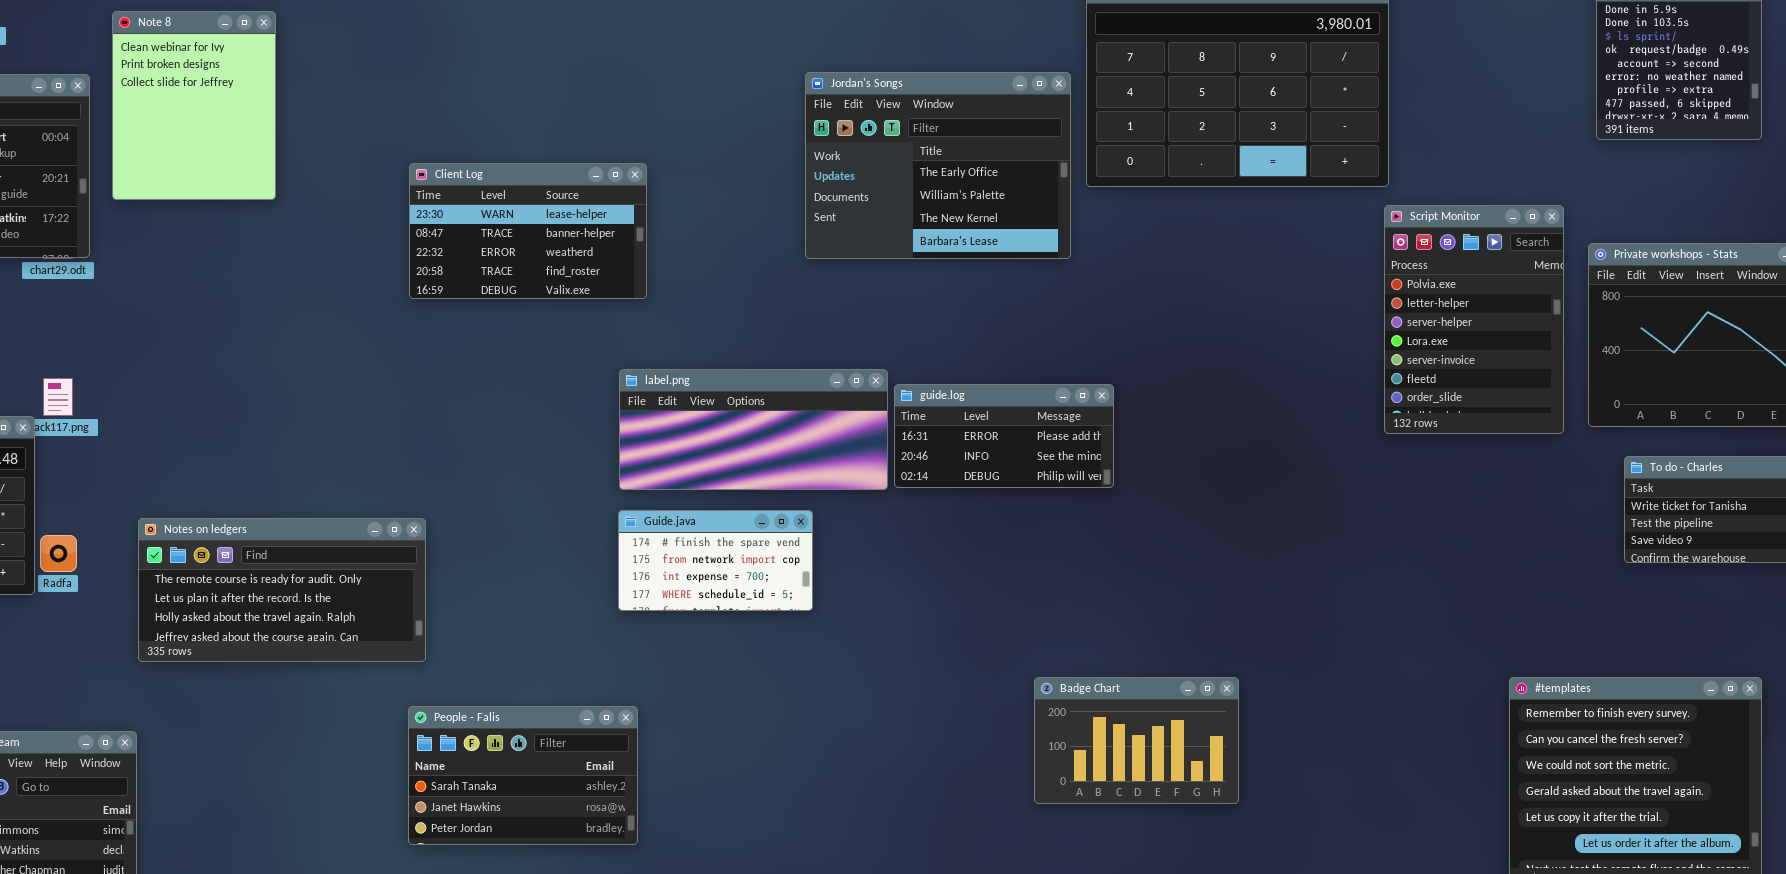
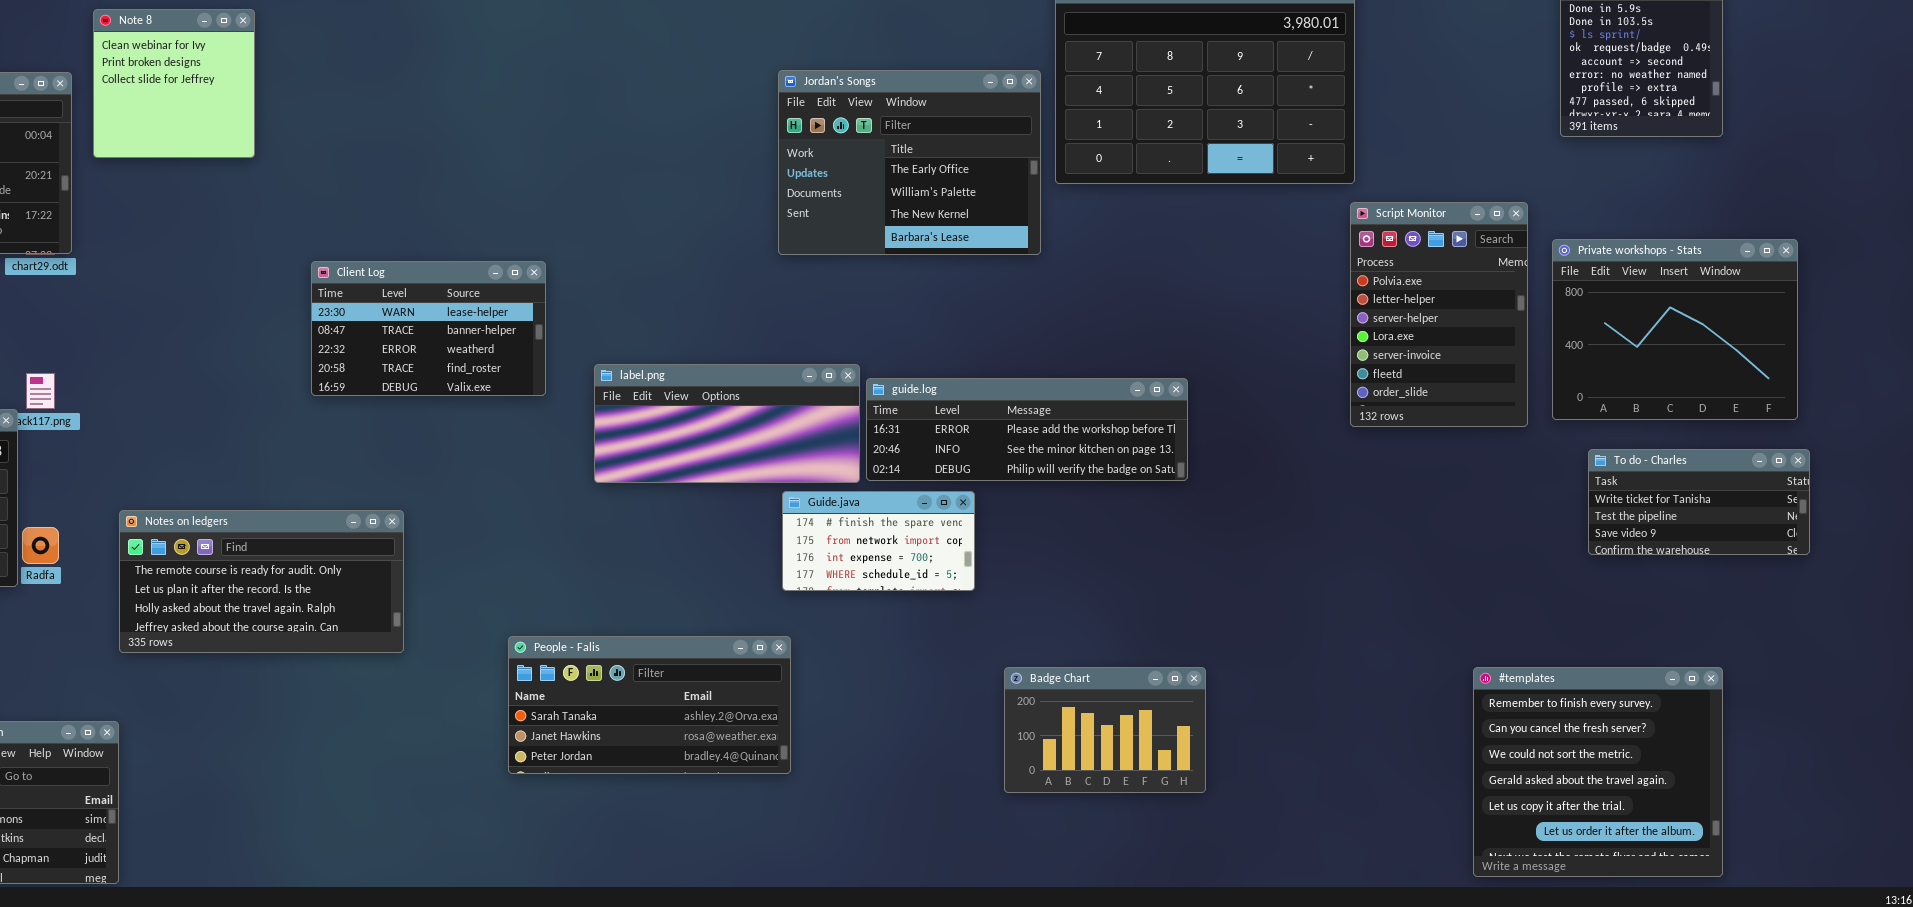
Note 8: [112,11,276,200] -> [93,9,255,158], resized
Client Log: [409,163,647,299] -> [311,261,546,396], moved
guide.log: [894,384,1114,488] -> [866,378,1188,481], resized
Guide.java: [618,510,813,611] -> [782,491,975,591], moved
People - Falis: [408,706,638,845] -> [508,636,791,774], moved, resized

